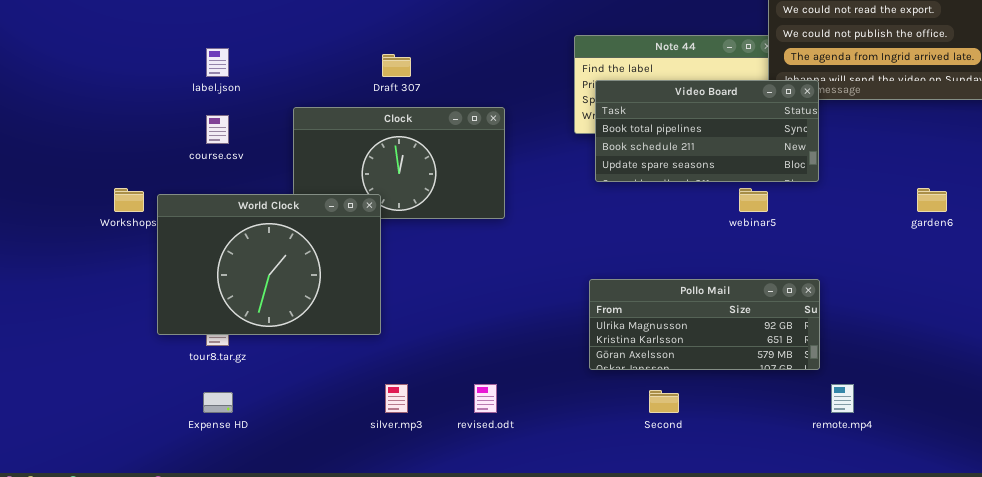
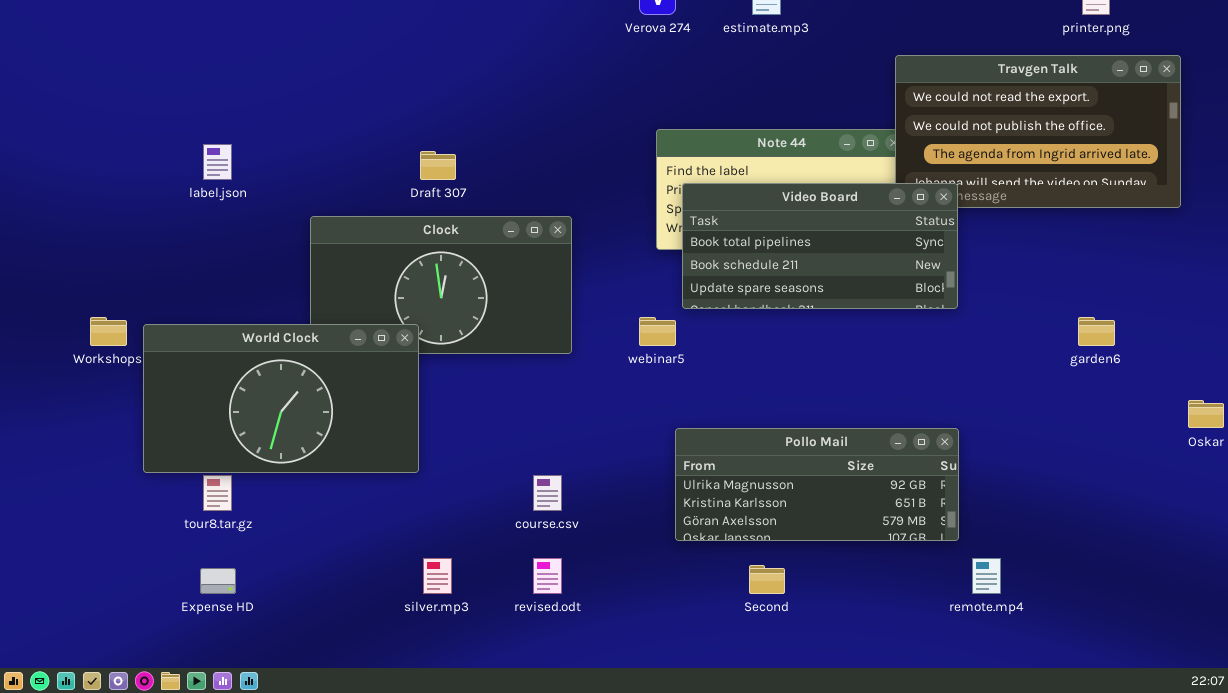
course.csv: [206,115,229,144] -> [533,475,562,511], moved
webinar5: [739,188,768,212] -> [639,317,676,346], moved
World Clock: [157,194,381,335] -> [143,324,419,473], resized

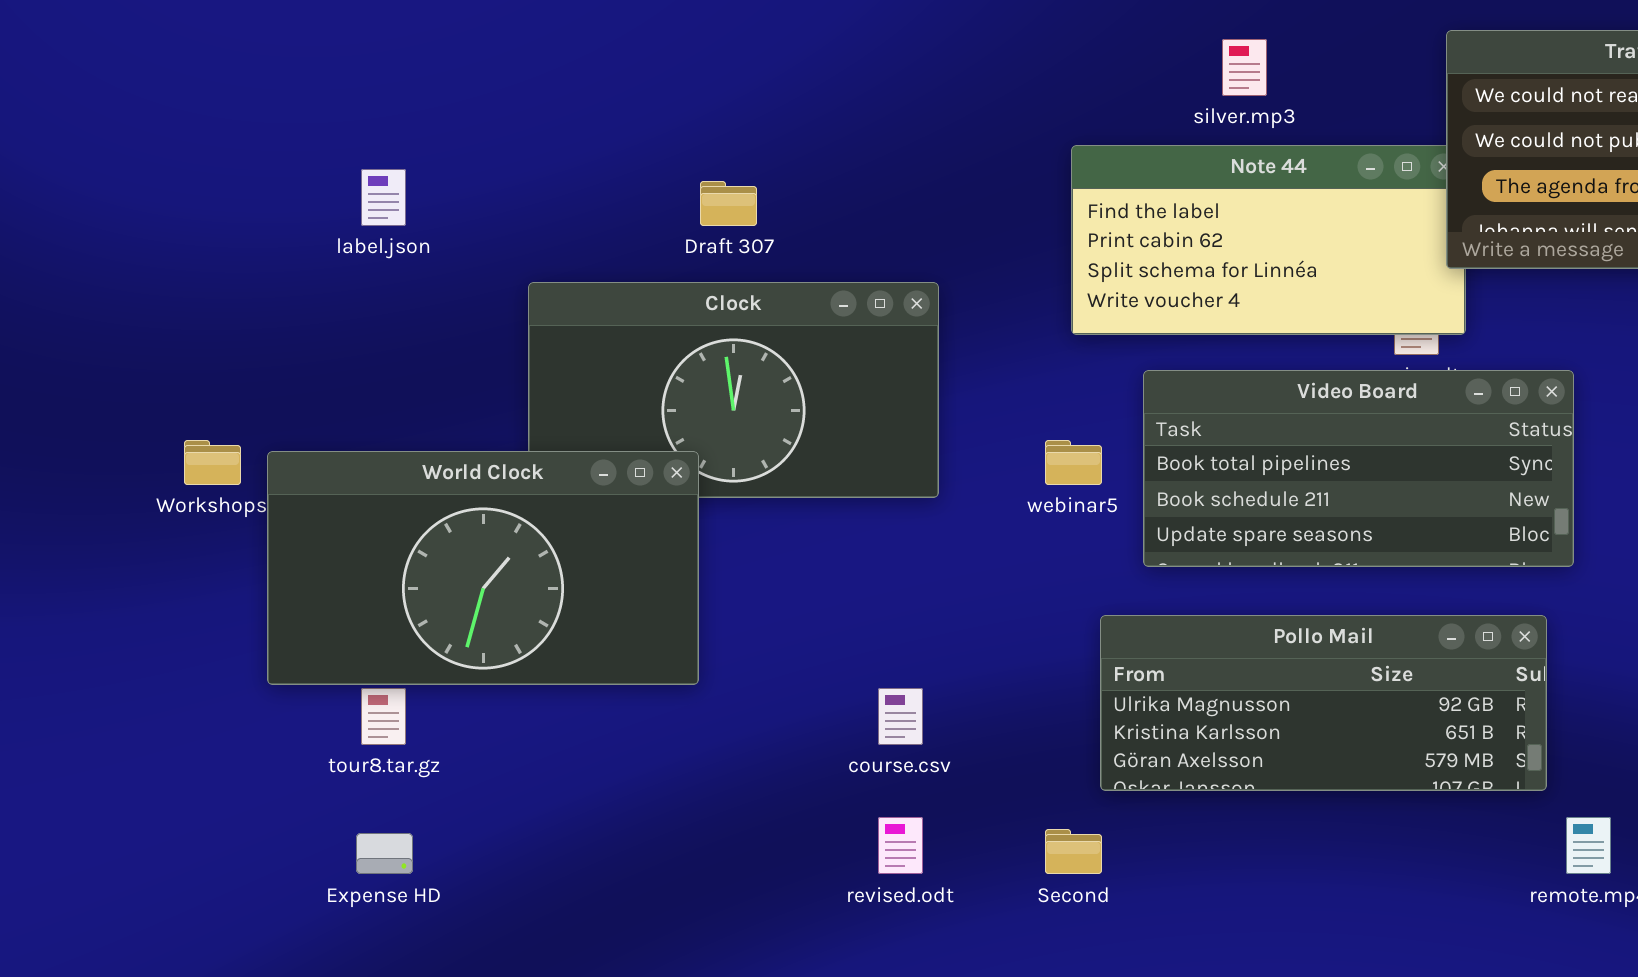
Video Board: [682,183,958,309] -> [1143,370,1574,567], moved
silver.mp3: [423,558,452,594] -> [1222,39,1267,96], moved
Second: [749,565,785,594] -> [1045,829,1102,874], moved

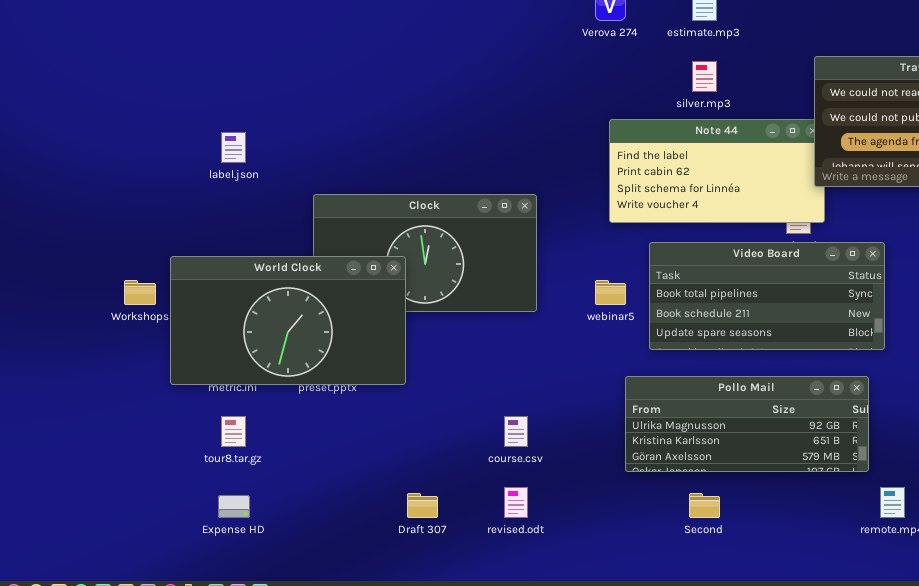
Draft 307: [700,181,757,226] -> [407,493,438,518], moved
World Clock: [267,451,699,685] -> [170,256,406,385], moved
Second: [1045,829,1102,874] -> [689,493,720,518], moved

